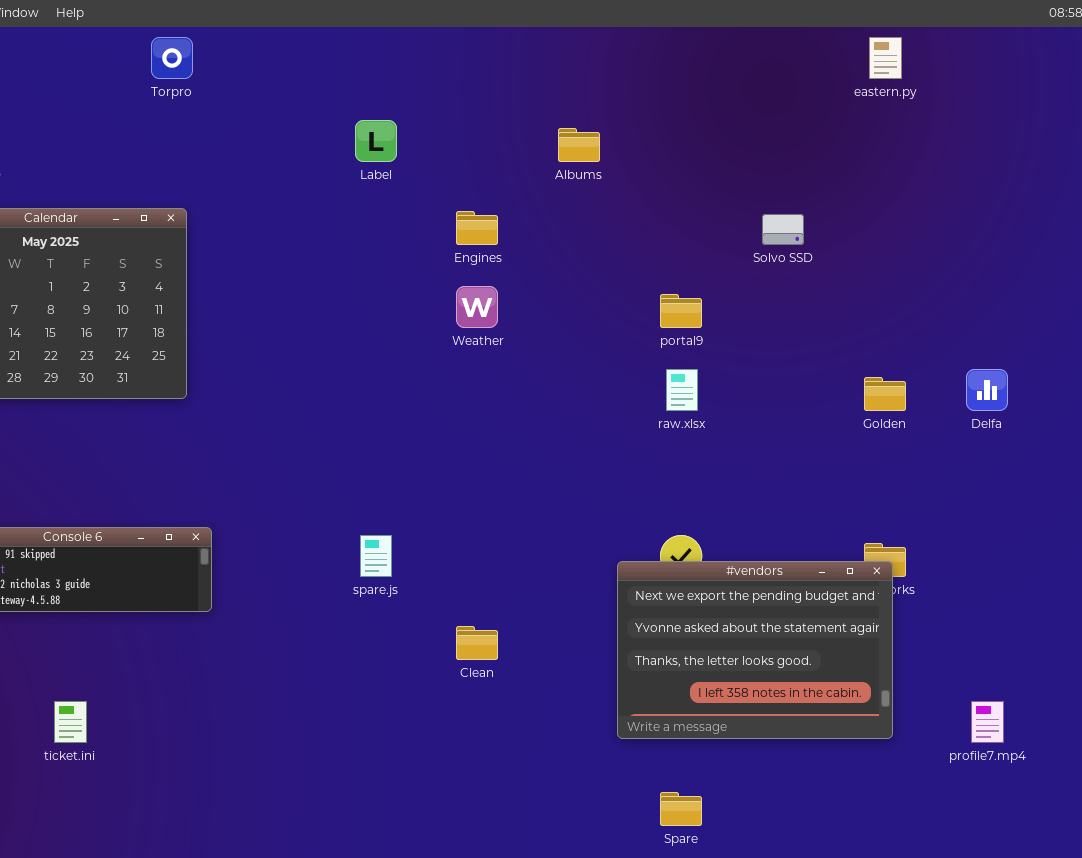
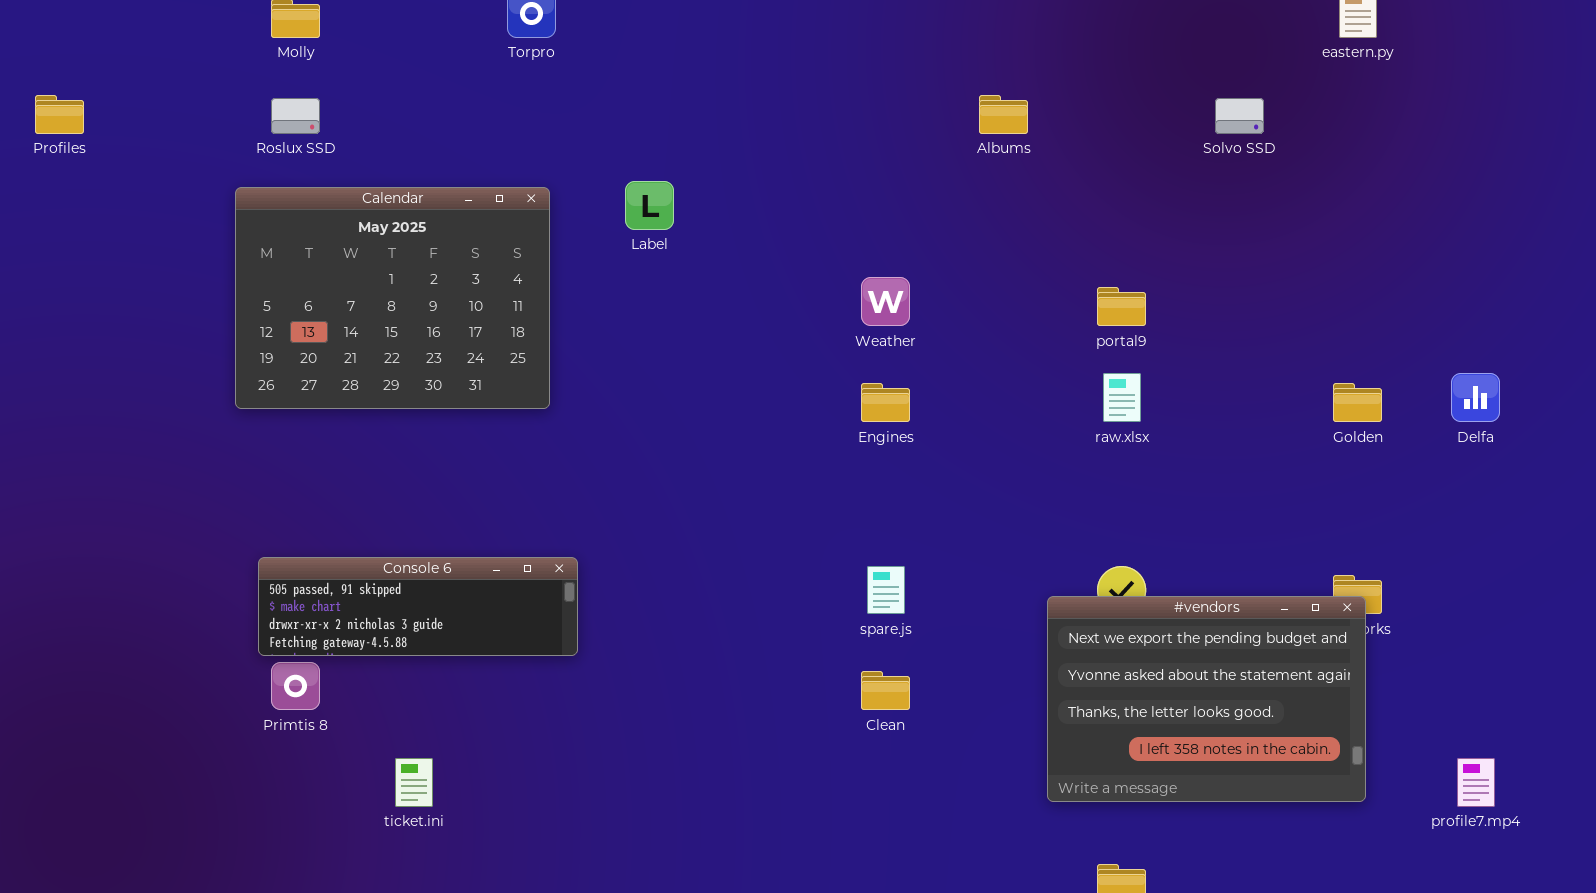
Label: [355,120,397,162] -> [625,181,674,230], moved
Engines: [456,211,498,245] -> [861,383,910,422], moved
Solvo SSD: [762,214,804,245] -> [1215,98,1264,134], moved
spare.js: [360,535,392,577] -> [867,566,905,614], moved

